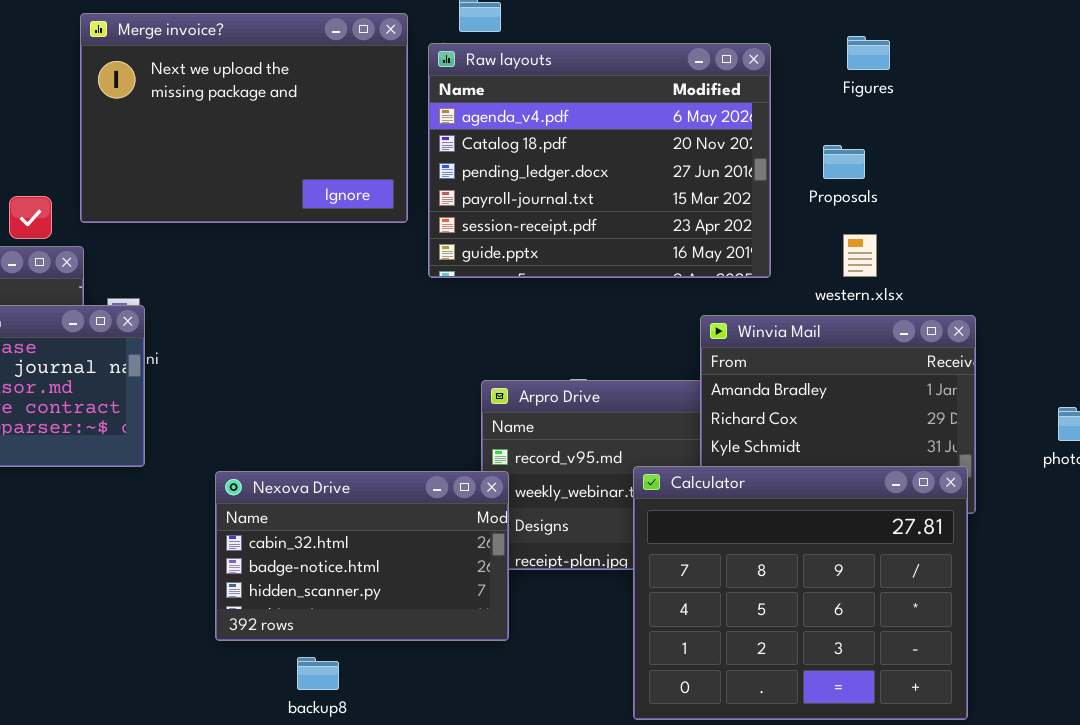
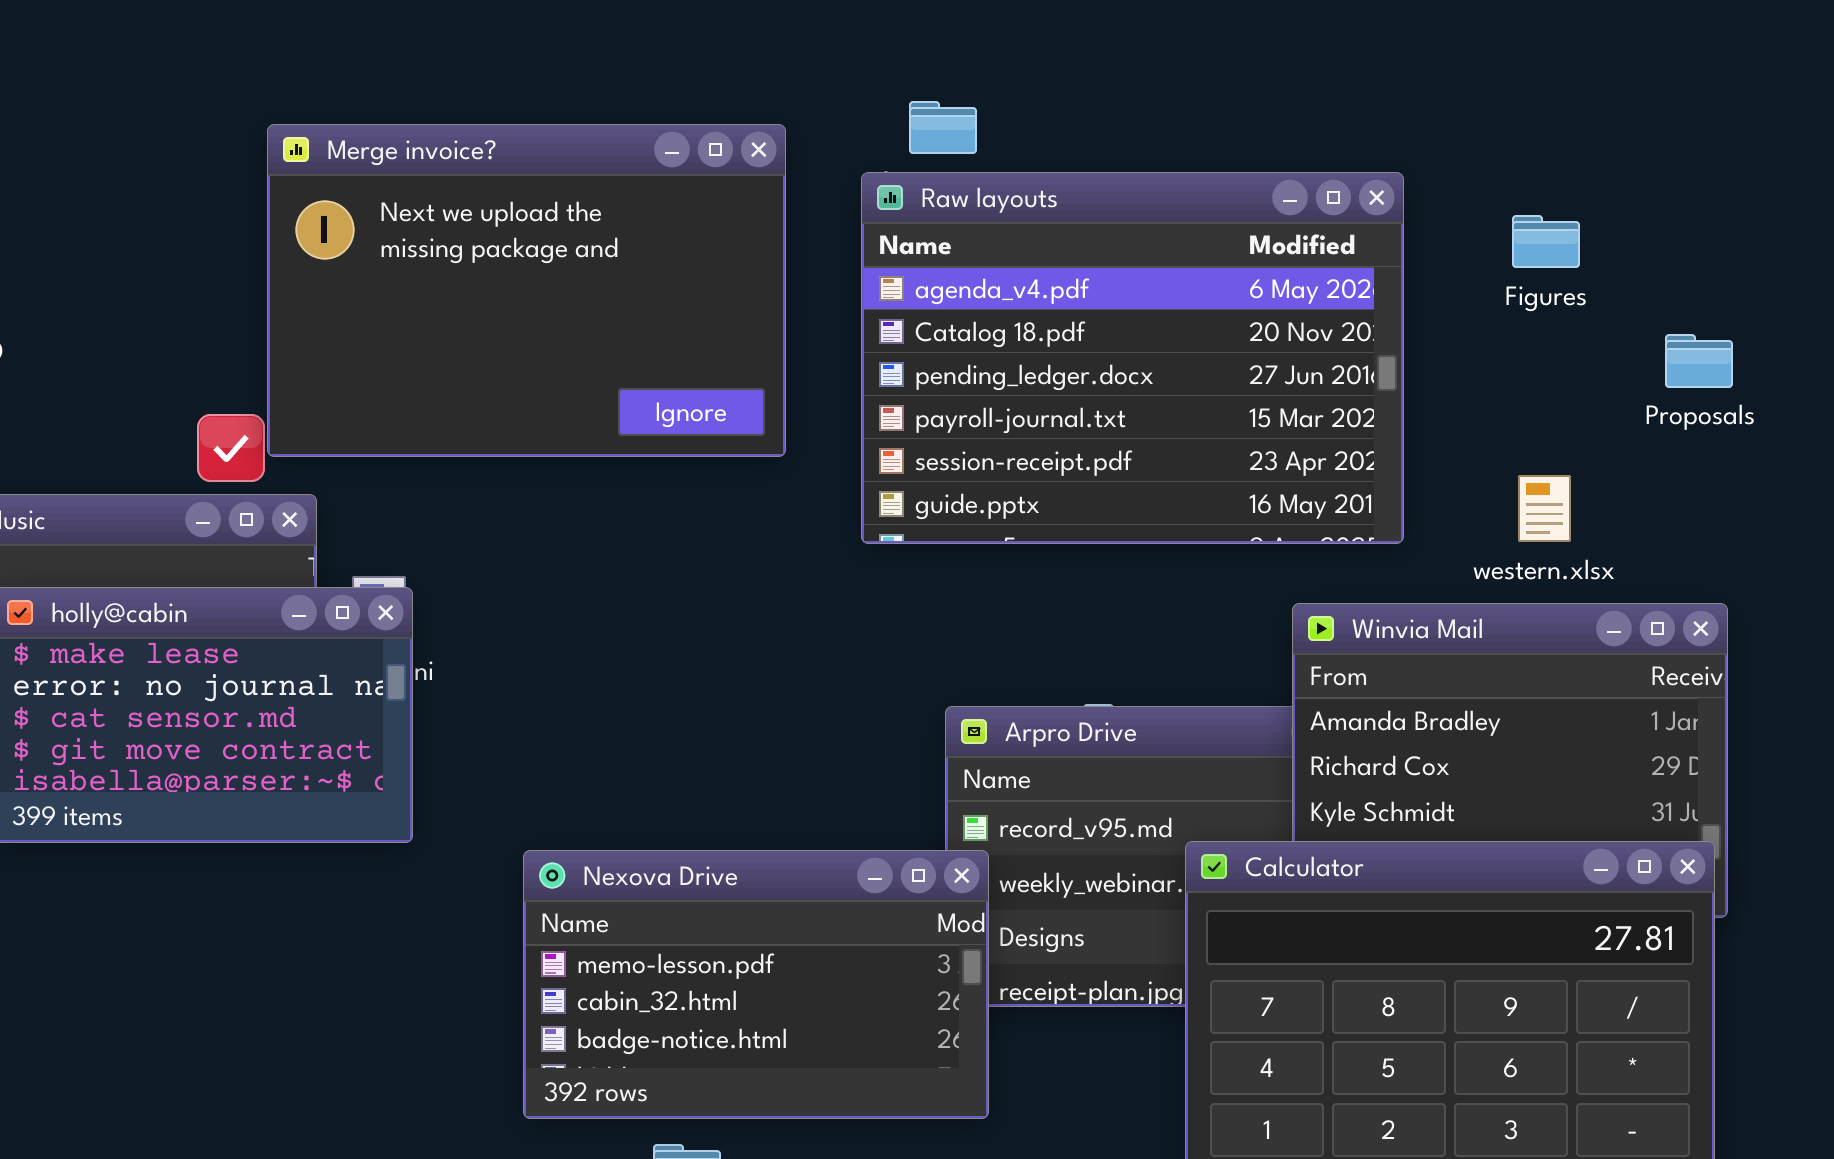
Merge invoice?: [80,13,408,223] -> [267,124,786,457], moved
Figures: [847,36,890,70] -> [1512,215,1580,268], moved
Proposals: [823,145,865,179] -> [1665,334,1733,388], moved
Nexova Drive: [215,471,509,641] -> [523,850,989,1119], scrolled up 1 row

